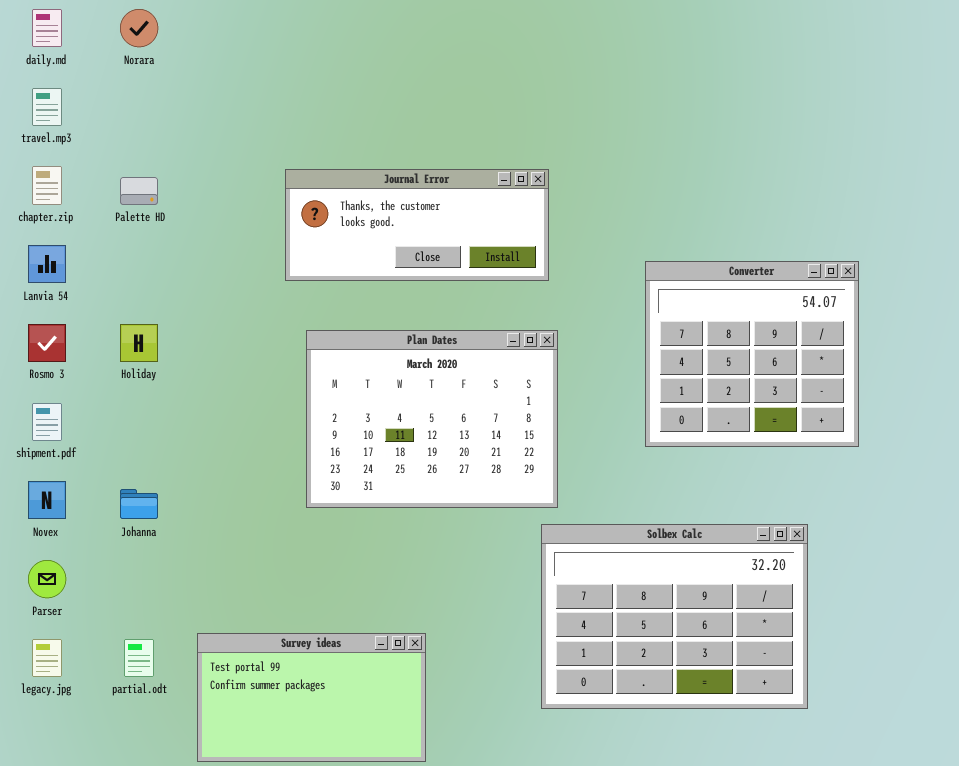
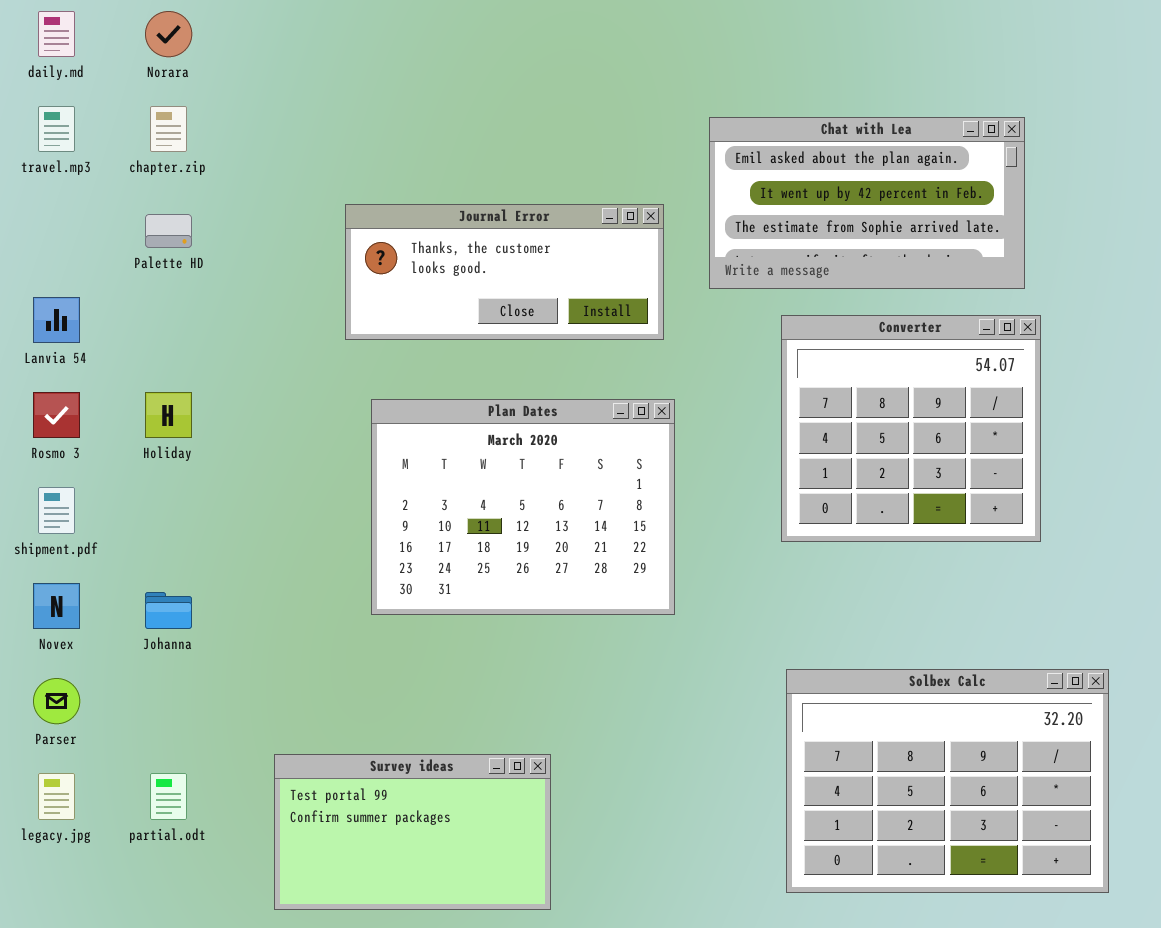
Chat with Lea: none -> [709,117,1025,289], opened
chapter.zip: [32,166,62,205] -> [150,106,187,152], moved
Solbex Calc: [541,524,808,709] -> [786,669,1109,893], moved
Survey ideas: [197,633,426,762] -> [274,754,551,910], moved

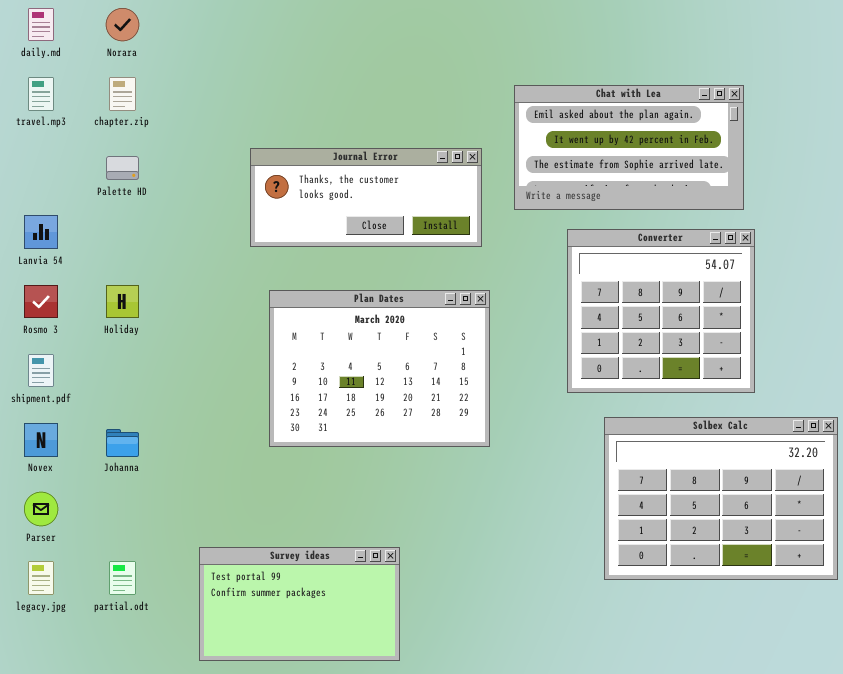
Solbex Calc: [786,669,1109,893] -> [604,417,838,580], moved

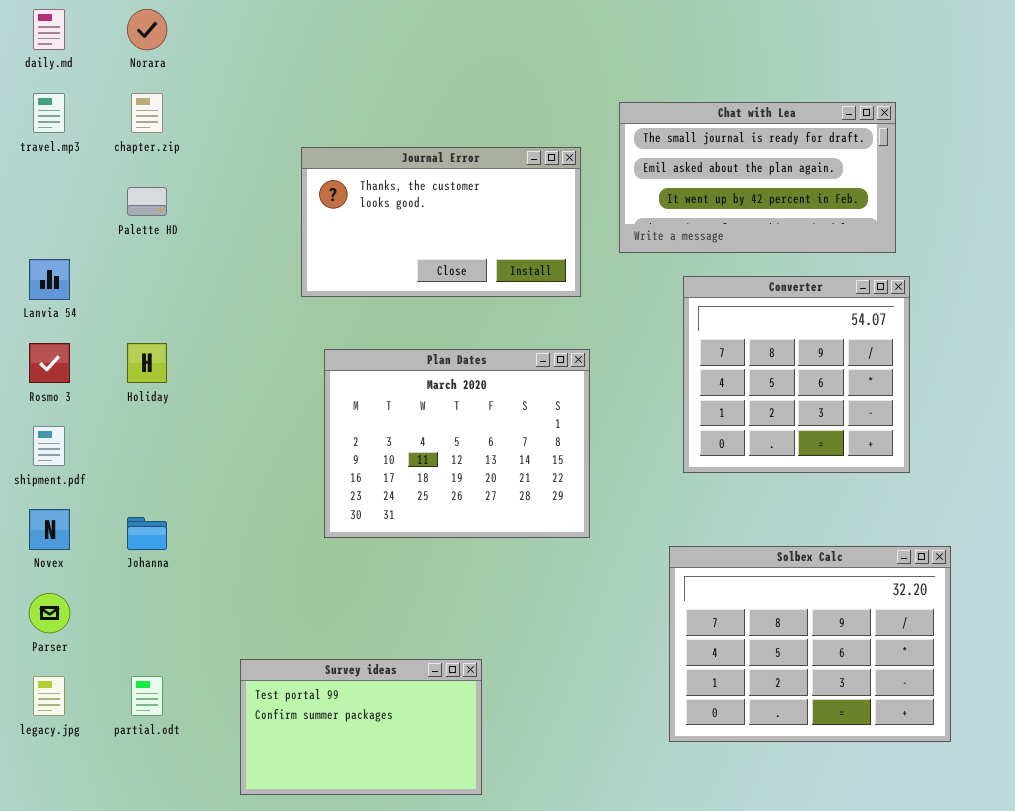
Chat with Lea: [514,85,744,210] -> [619,102,896,253], scrolled up 1 row
Journal Error: [250,148,482,247] -> [301,147,581,297], resized
Solbex Calc: [604,417,838,580] -> [669,546,951,742], moved

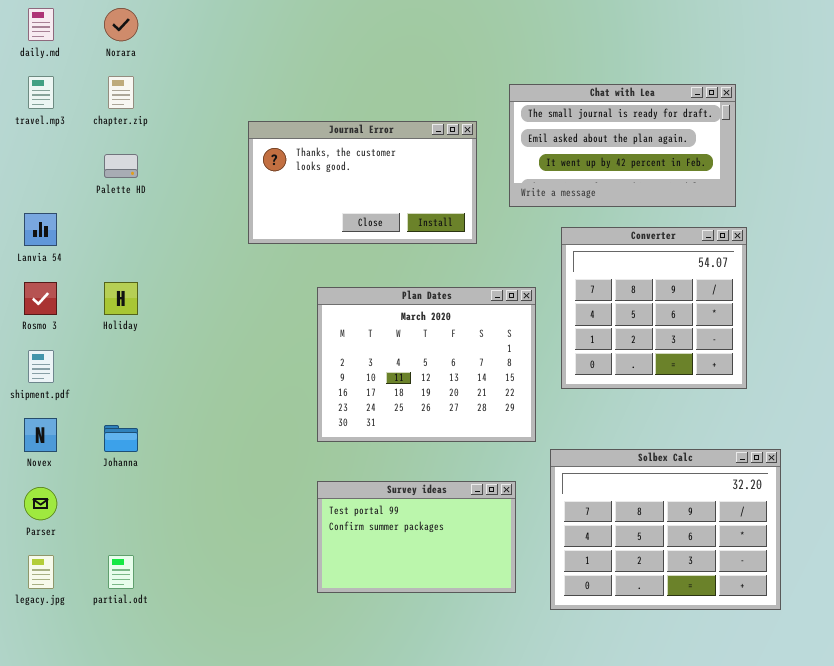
Plan Dates: [324,349,590,538] -> [317,287,536,442], moved
Survey ideas: [240,659,482,795] -> [317,481,516,593], moved

